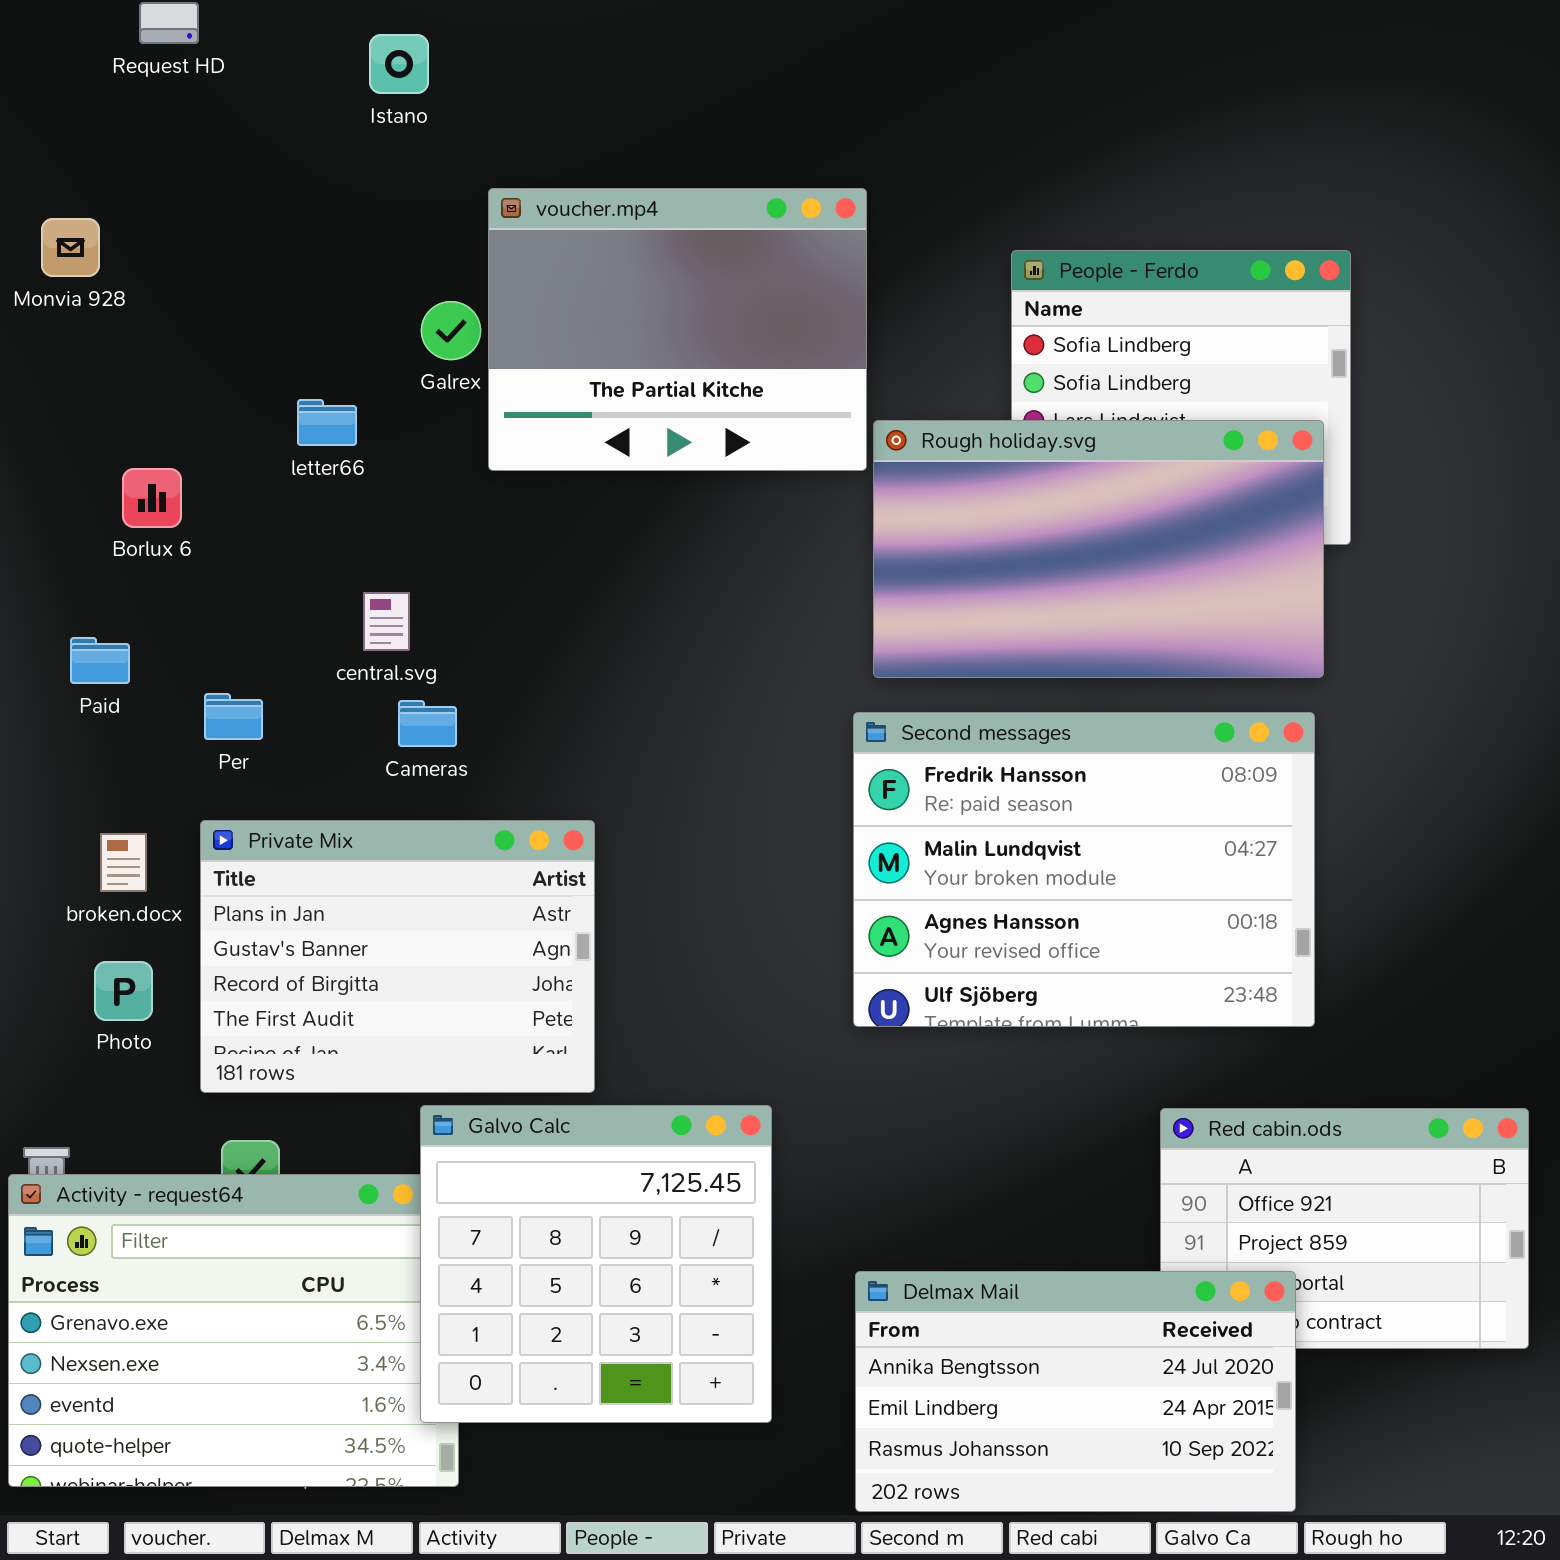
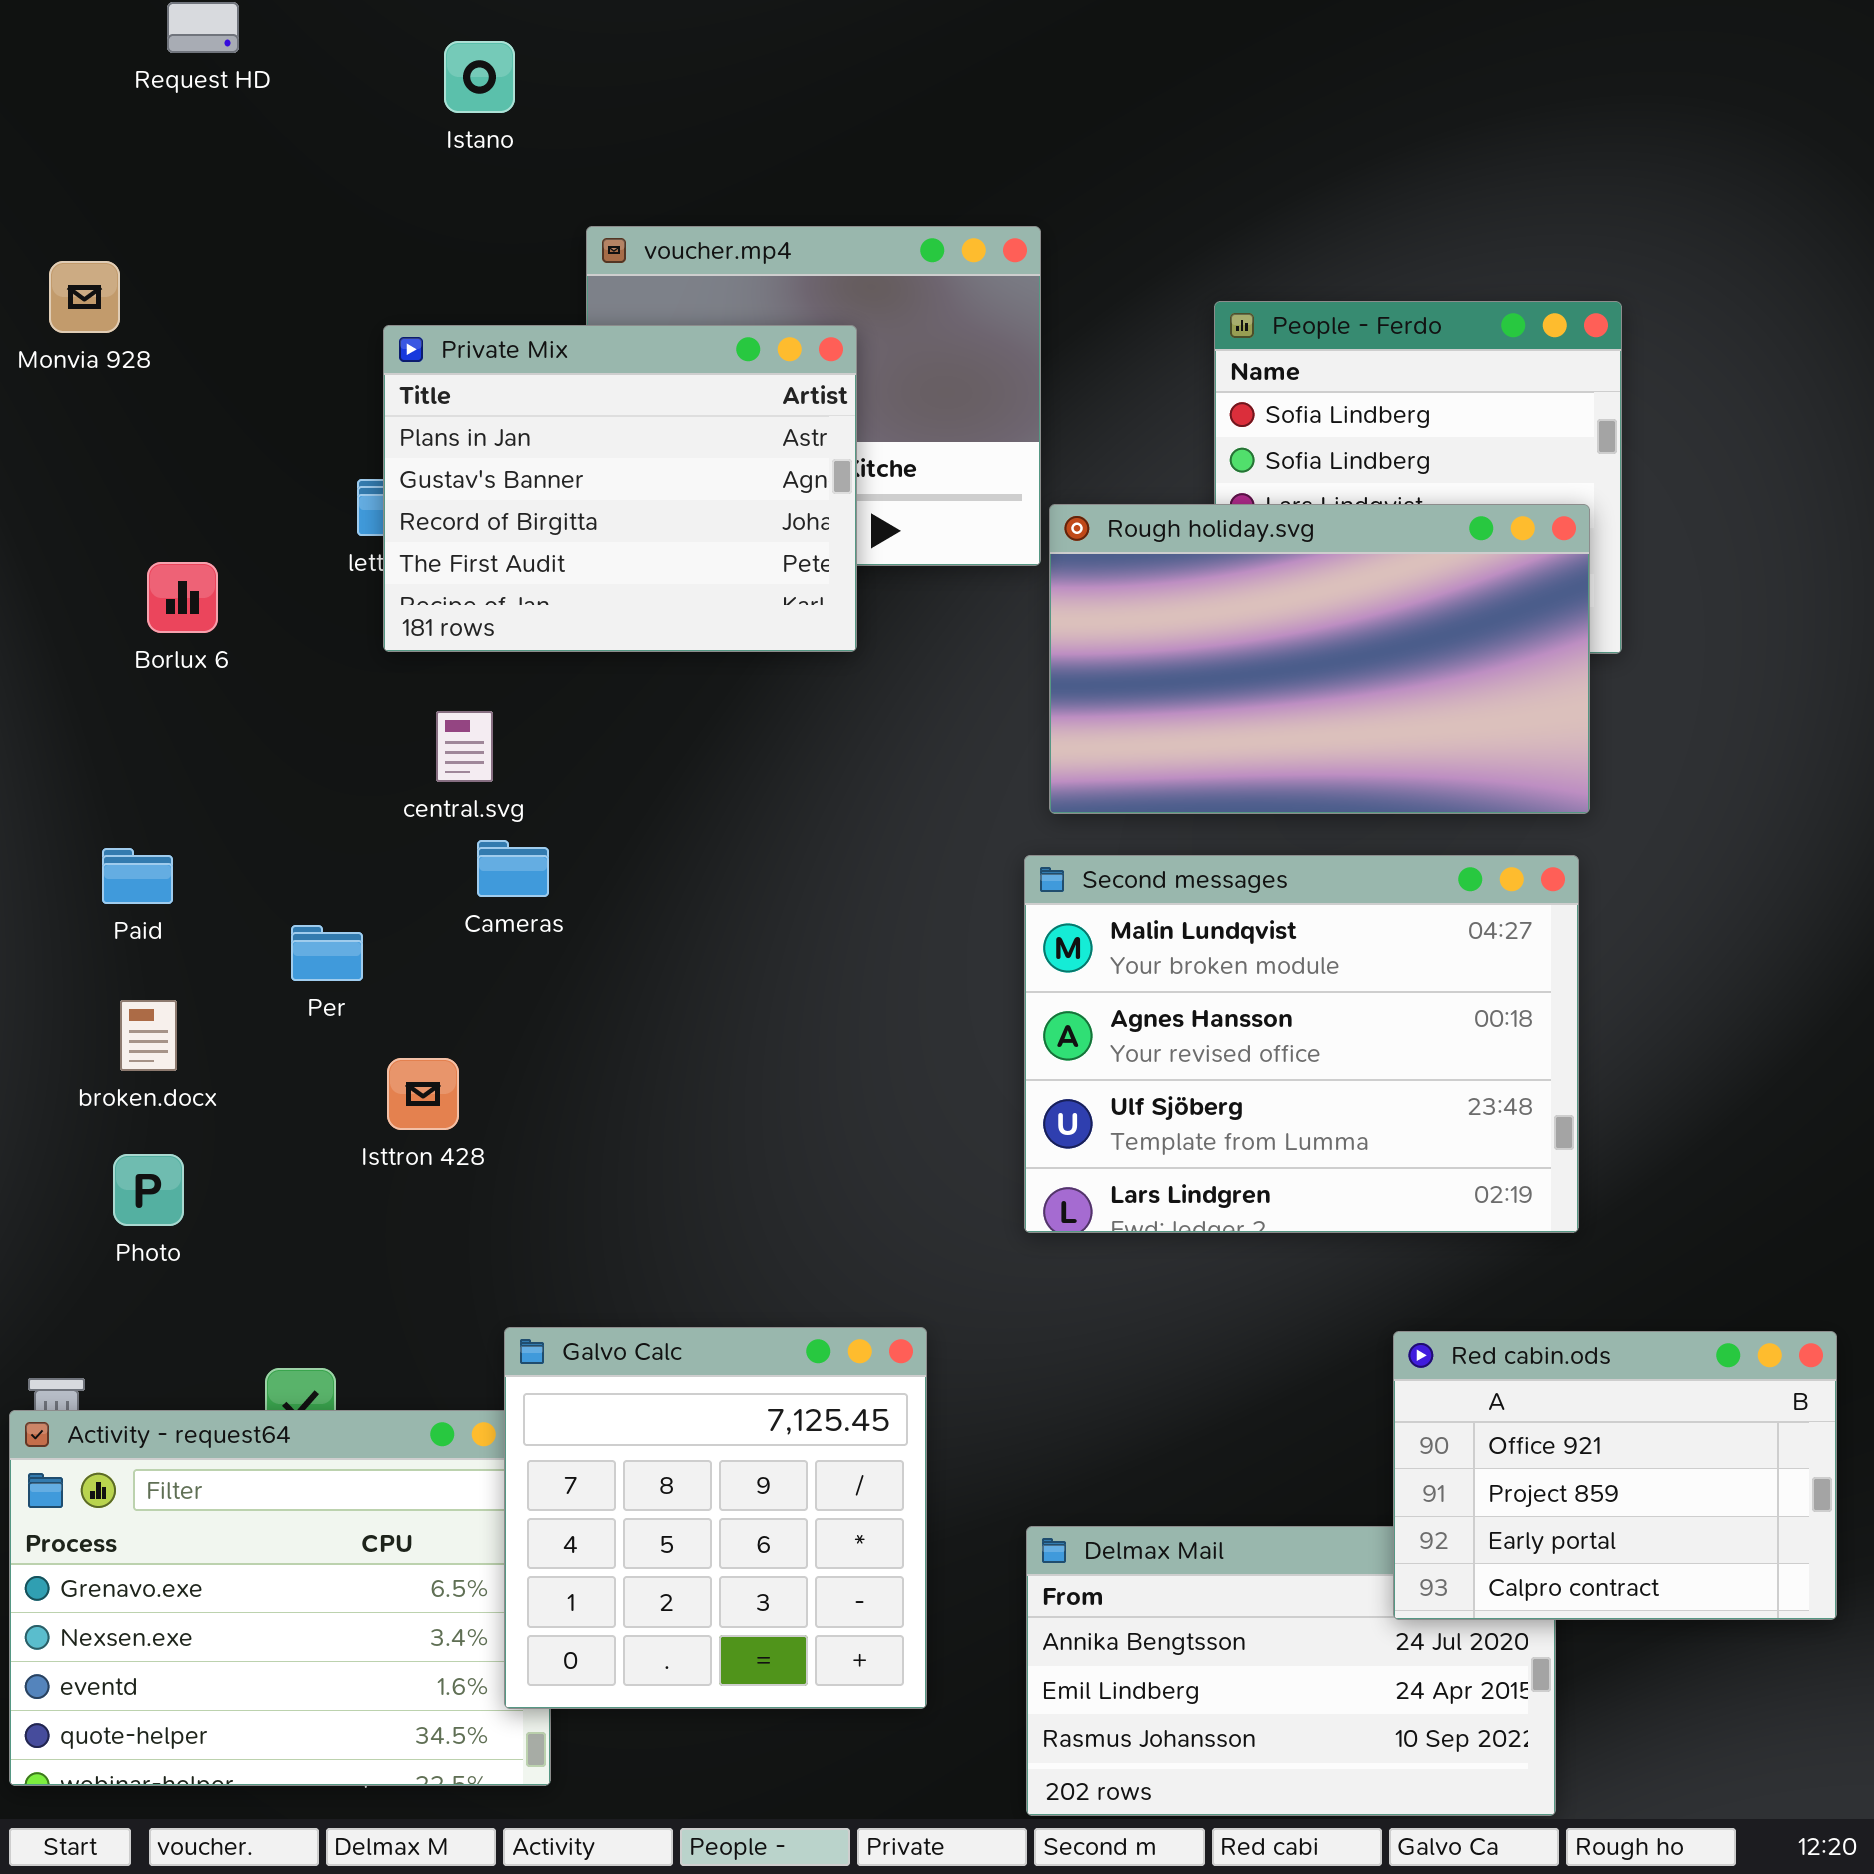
Paid: [70,637,130,684] -> [102,848,173,904], moved
Per: [204,693,263,740] -> [291,925,363,981], moved
Second messages: [853,712,1315,1027] -> [1024,855,1579,1233], scrolled down 1 row
Private Mix: [200,820,595,1093] -> [383,325,857,652], moved
Red cabin.ods: [1160,1108,1529,1349] -> [1393,1331,1837,1620], raised

